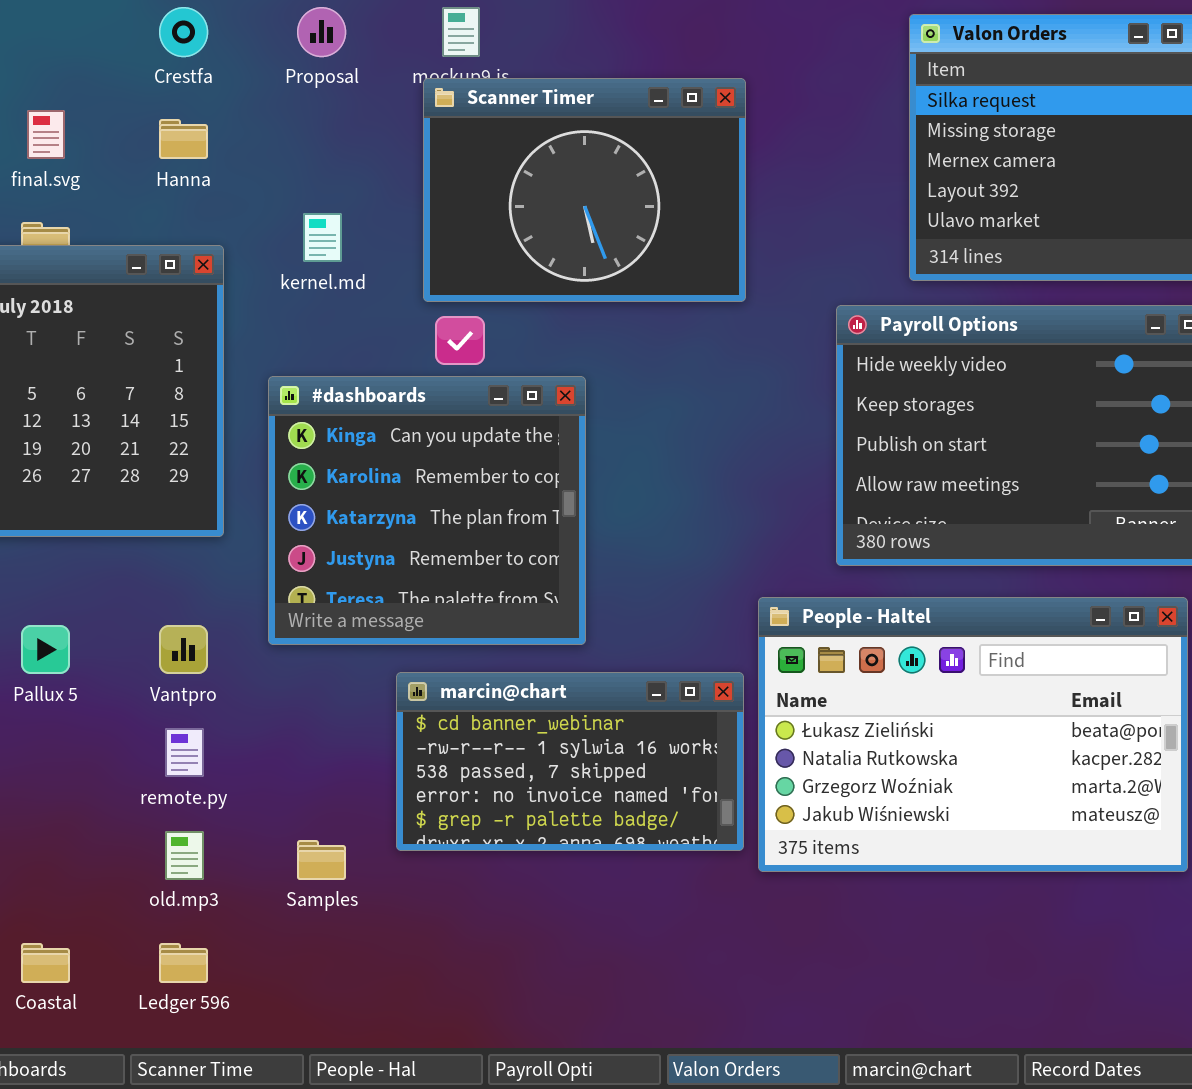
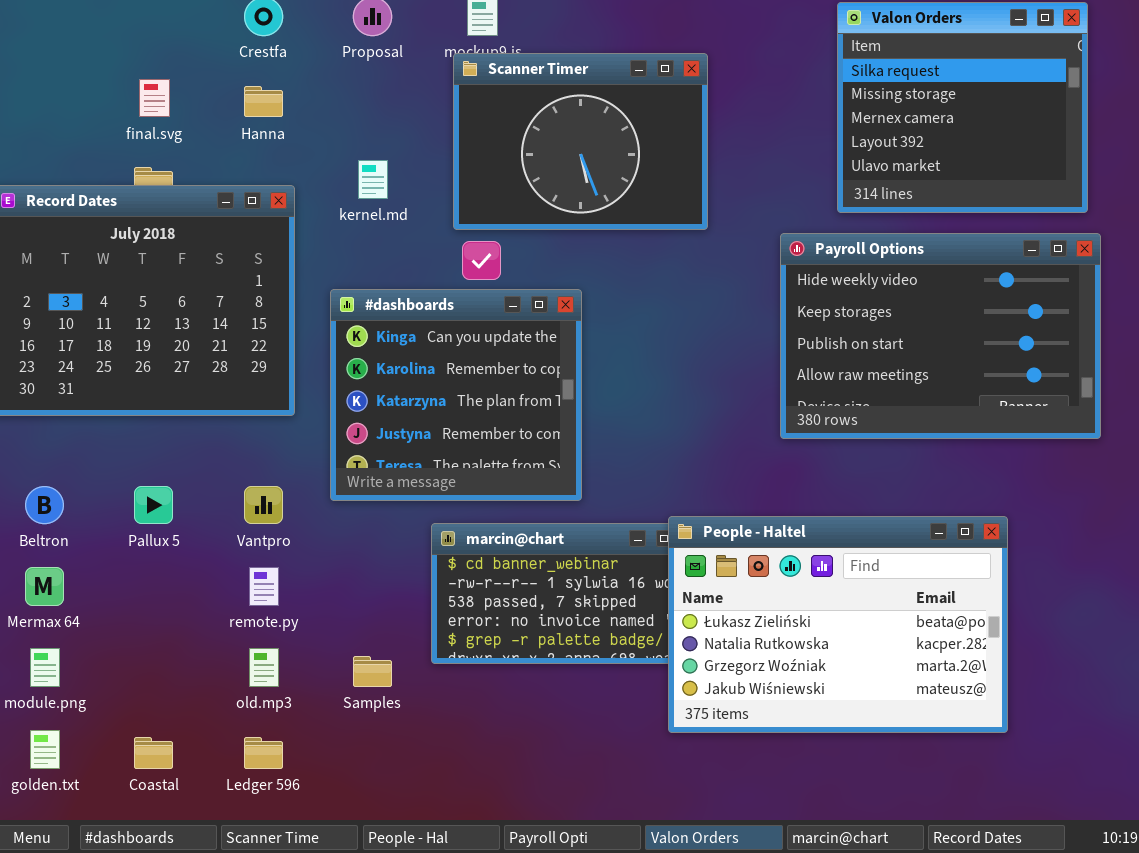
People - Haltel: [758,597,1188,872] -> [668,516,1008,733], moved

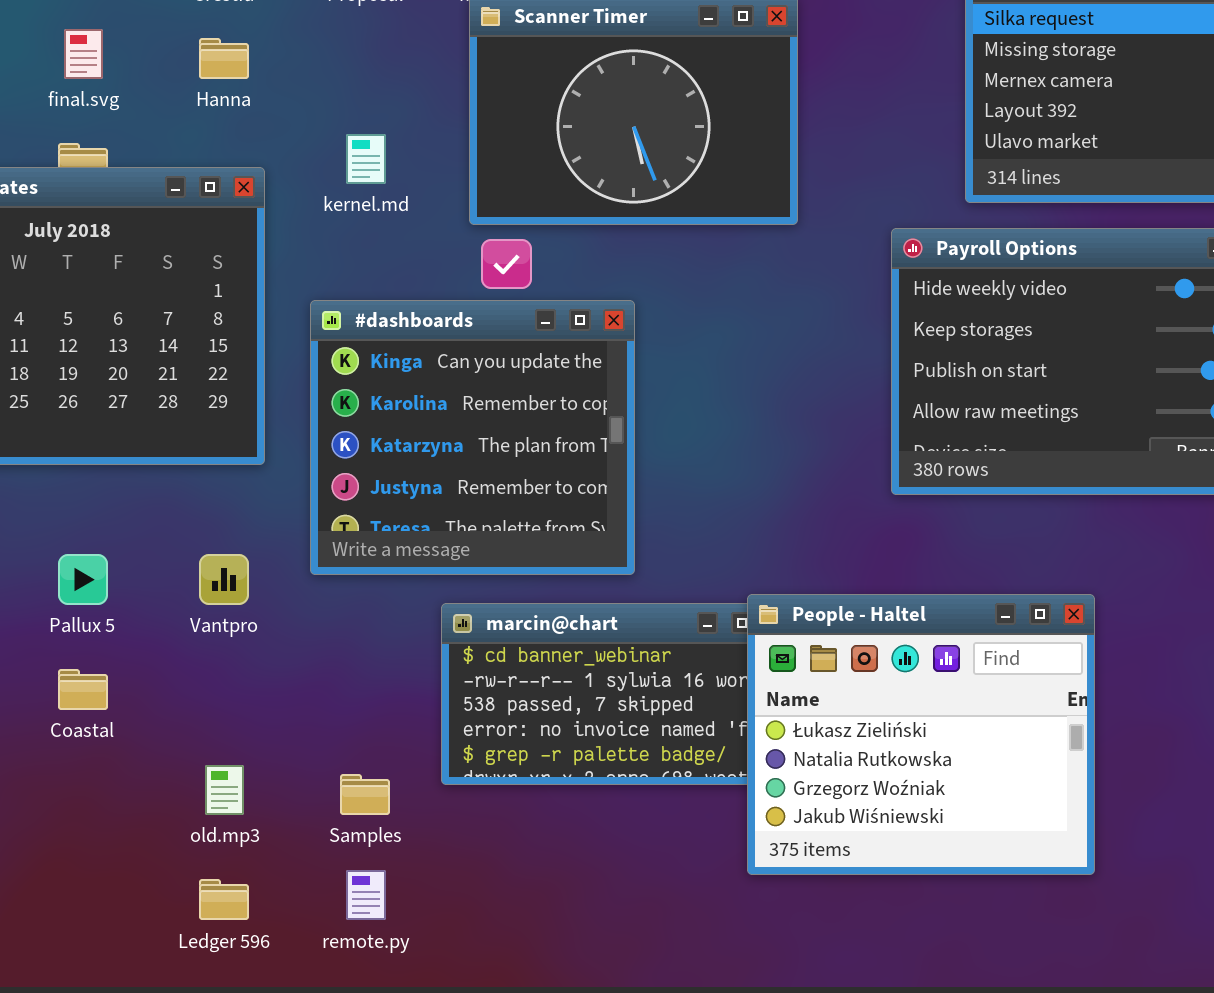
People - Haltel: [668,516,1008,733] -> [747,594,1095,875], resized
remote.py: [249,567,279,606] -> [346,870,386,920], moved
Coastal: [134,737,173,769] -> [58,669,108,710], moved

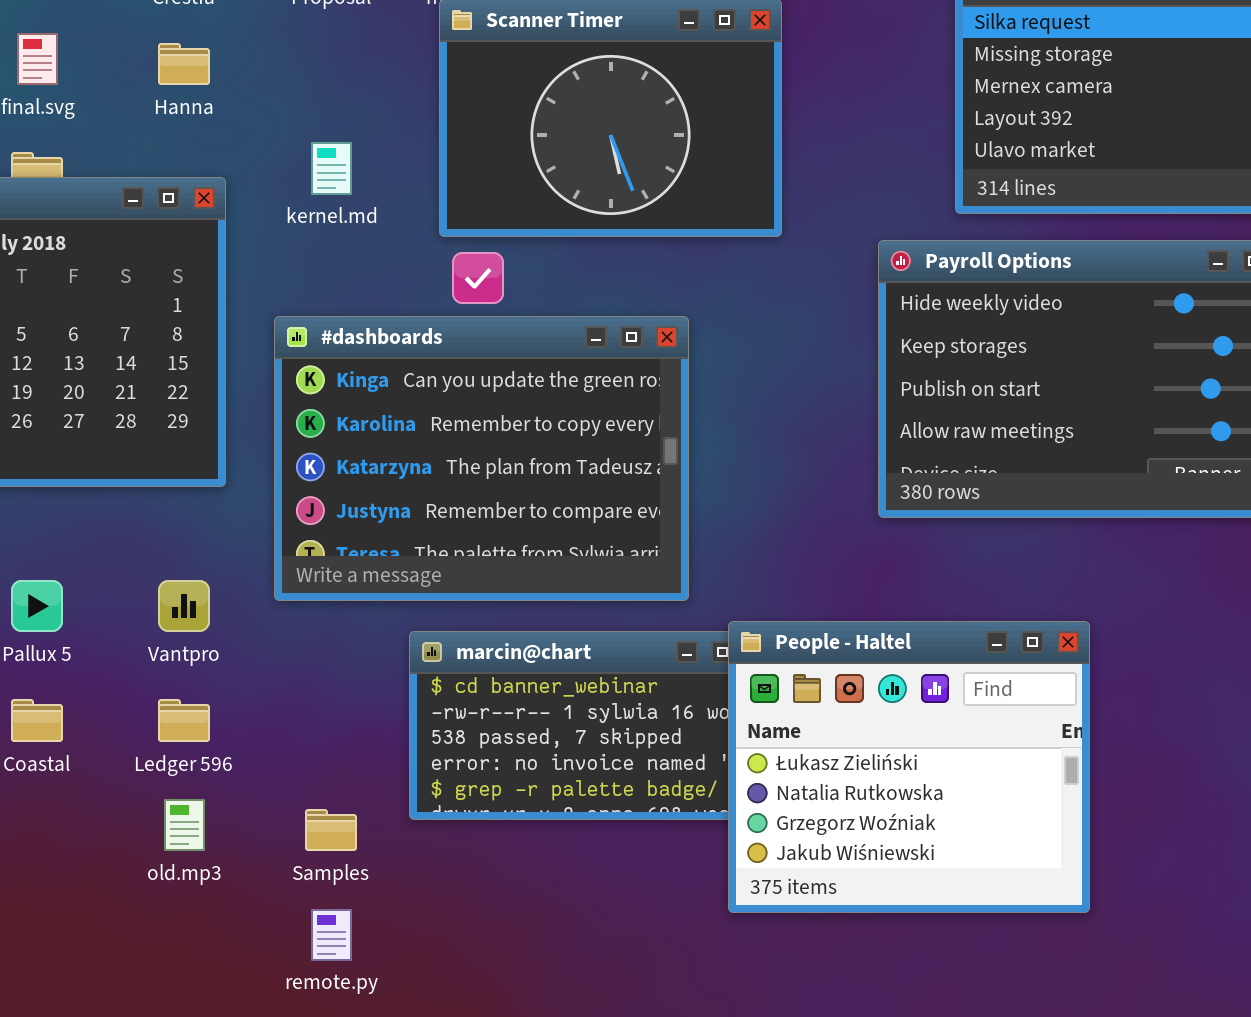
#dashboards: [310,300,635,575] -> [274,316,689,601], resized
Ledger 596: [199,879,249,920] -> [158,699,210,742], moved

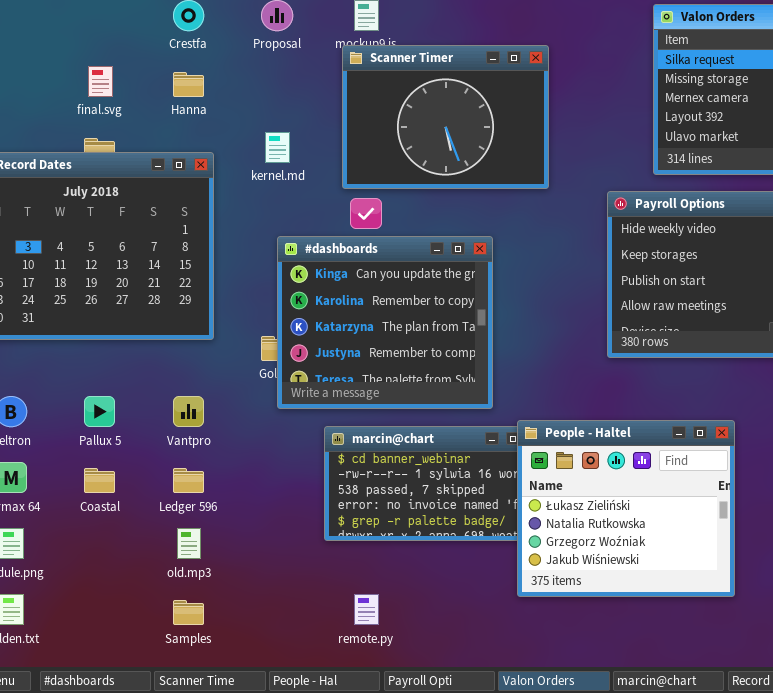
#dashboards: [274,316,689,601] -> [277,236,493,409], resized
Samples: [305,809,357,851] -> [173,600,204,625], moved
remote.py: [311,909,352,961] -> [354,594,379,625], moved

